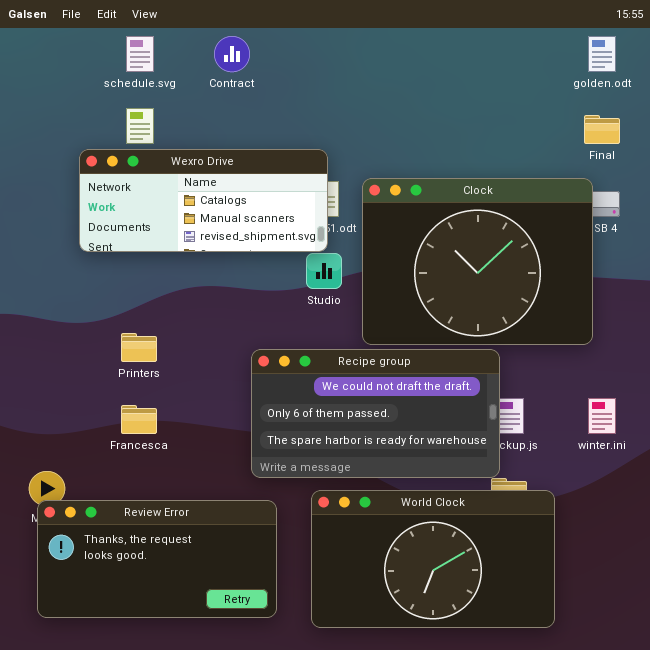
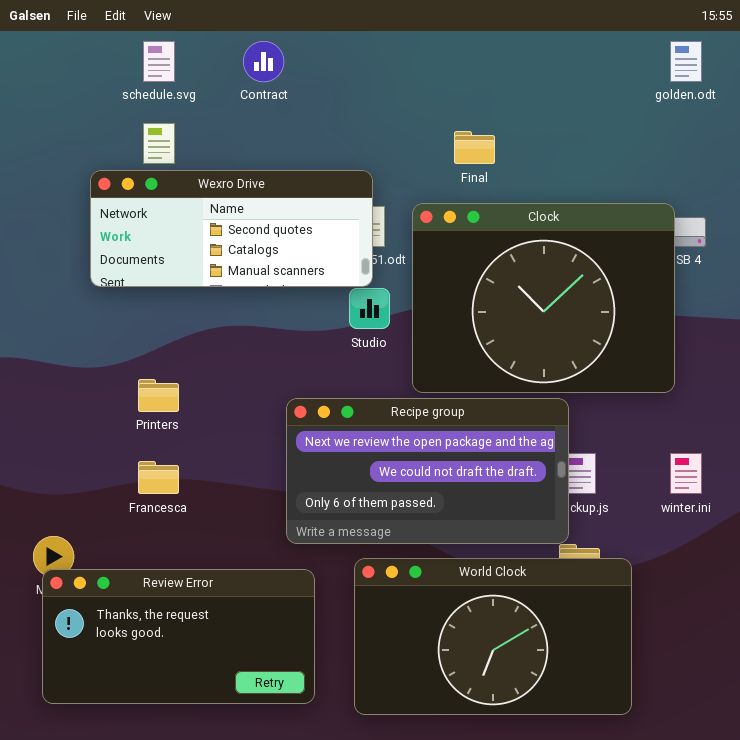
Final: [584,115,620,144] -> [454,131,495,164], moved
Wexro Drive: [79,149,328,252] -> [90,170,373,287], scrolled up 1 row
Recipe group: [251,349,500,478] -> [286,398,569,544], scrolled up 1 row

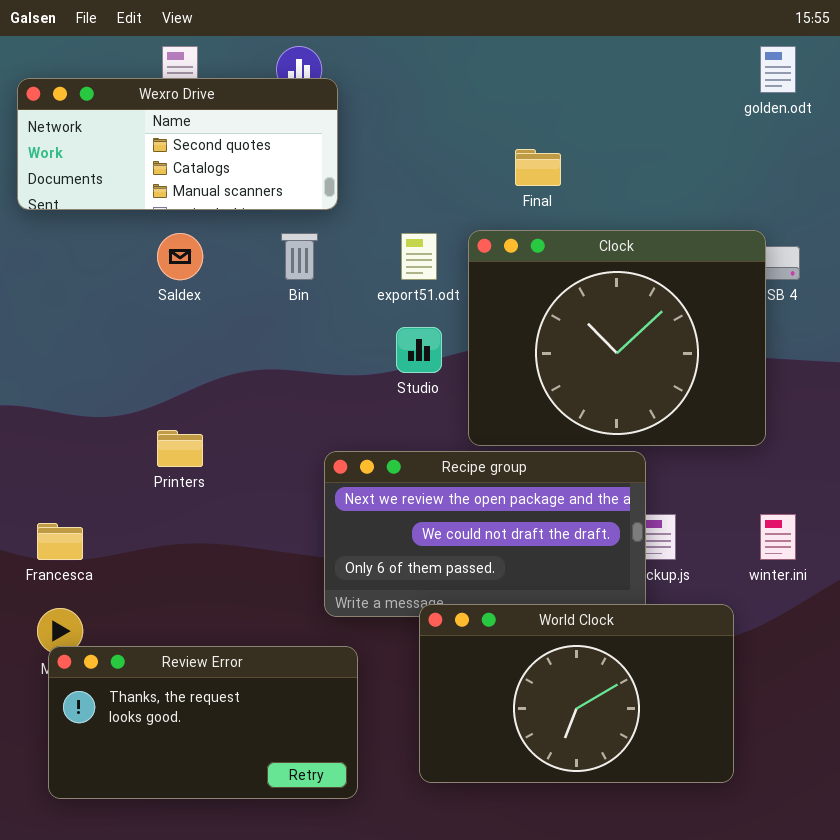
Wexro Drive: [90,170,373,287] -> [17,78,338,210], moved
Francesca: [138,461,179,494] -> [37,523,83,560], moved
World Clock: [354,558,632,715] -> [419,604,734,783], moved

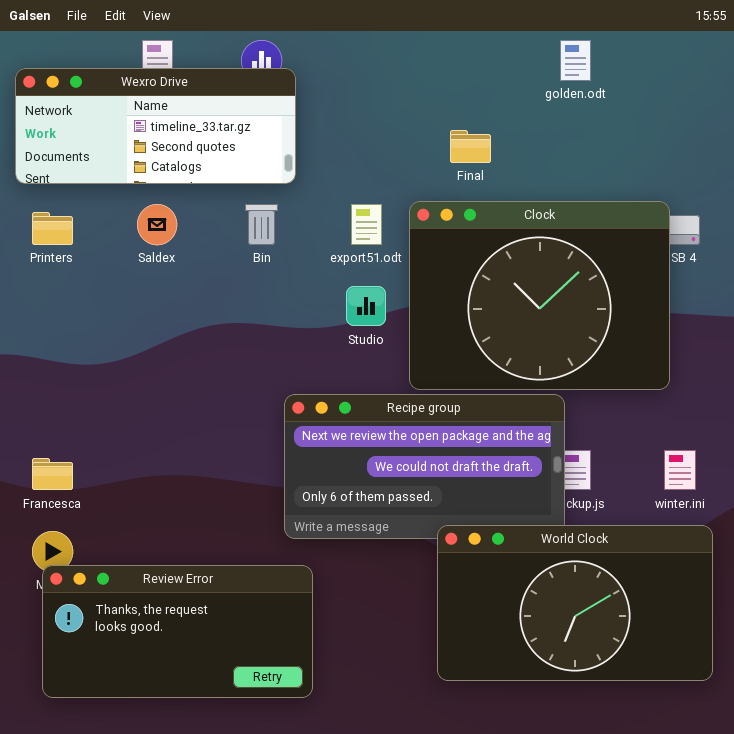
golden.odt: [760,46,796,93] -> [560,40,591,81], moved
Wexro Drive: [17,78,338,210] -> [15,68,296,184], scrolled up 1 row
Printers: [157,430,203,467] -> [32,212,73,245], moved
World Clock: [419,604,734,783] -> [437,525,713,681], moved

